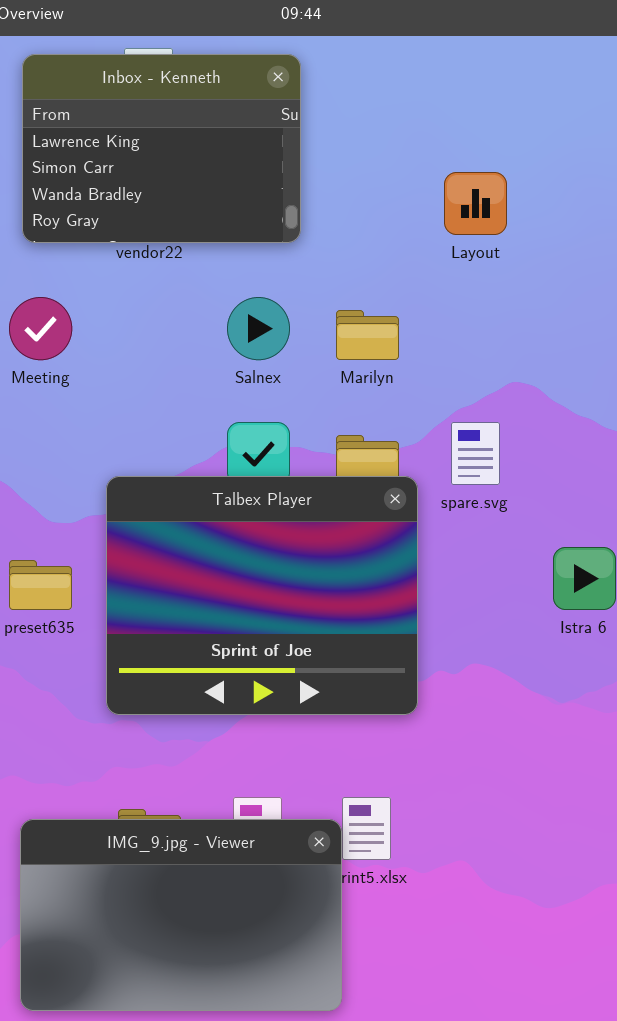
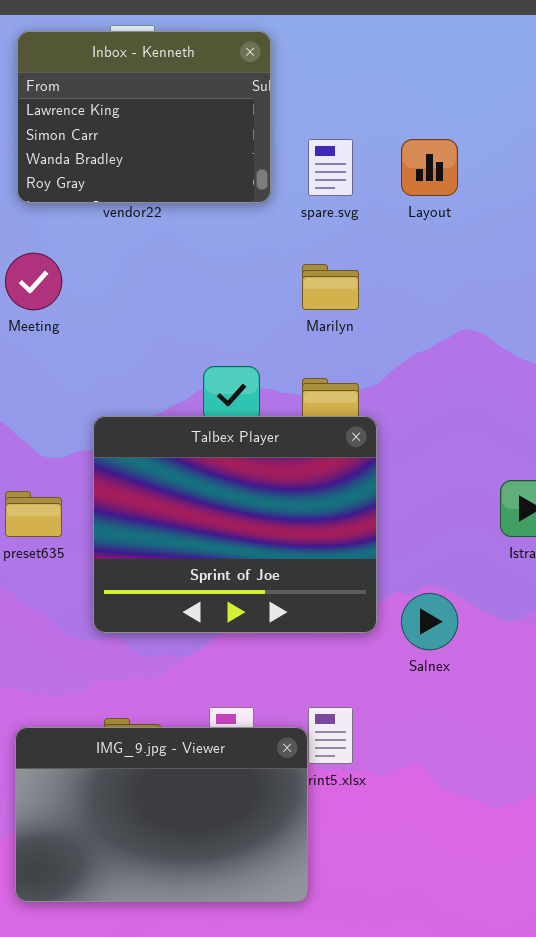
Salnex: [227,297,290,360] -> [401,593,458,650], moved
spare.svg: [451,422,500,485] -> [308,139,353,196], moved

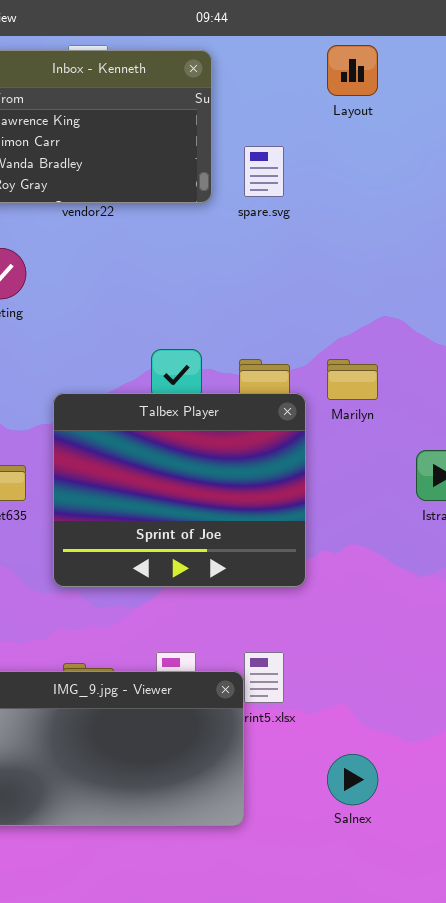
Layout: [401,139,458,196] -> [327,45,378,96], moved
Marilyn: [302,264,359,310] -> [327,359,378,400], moved
Salnex: [401,593,458,650] -> [327,754,378,805], moved

